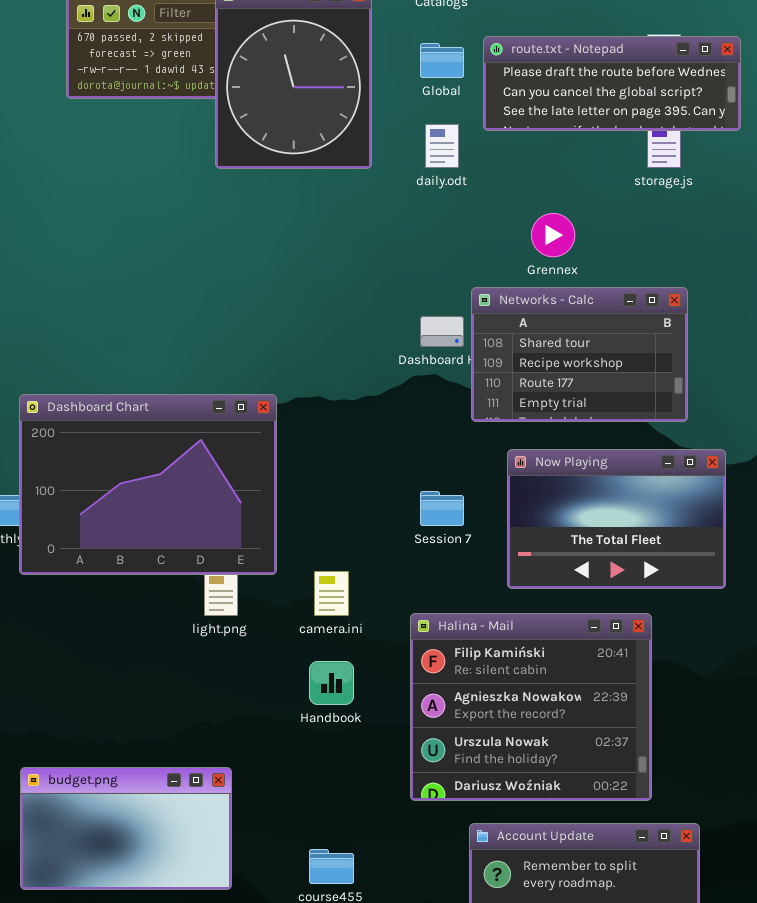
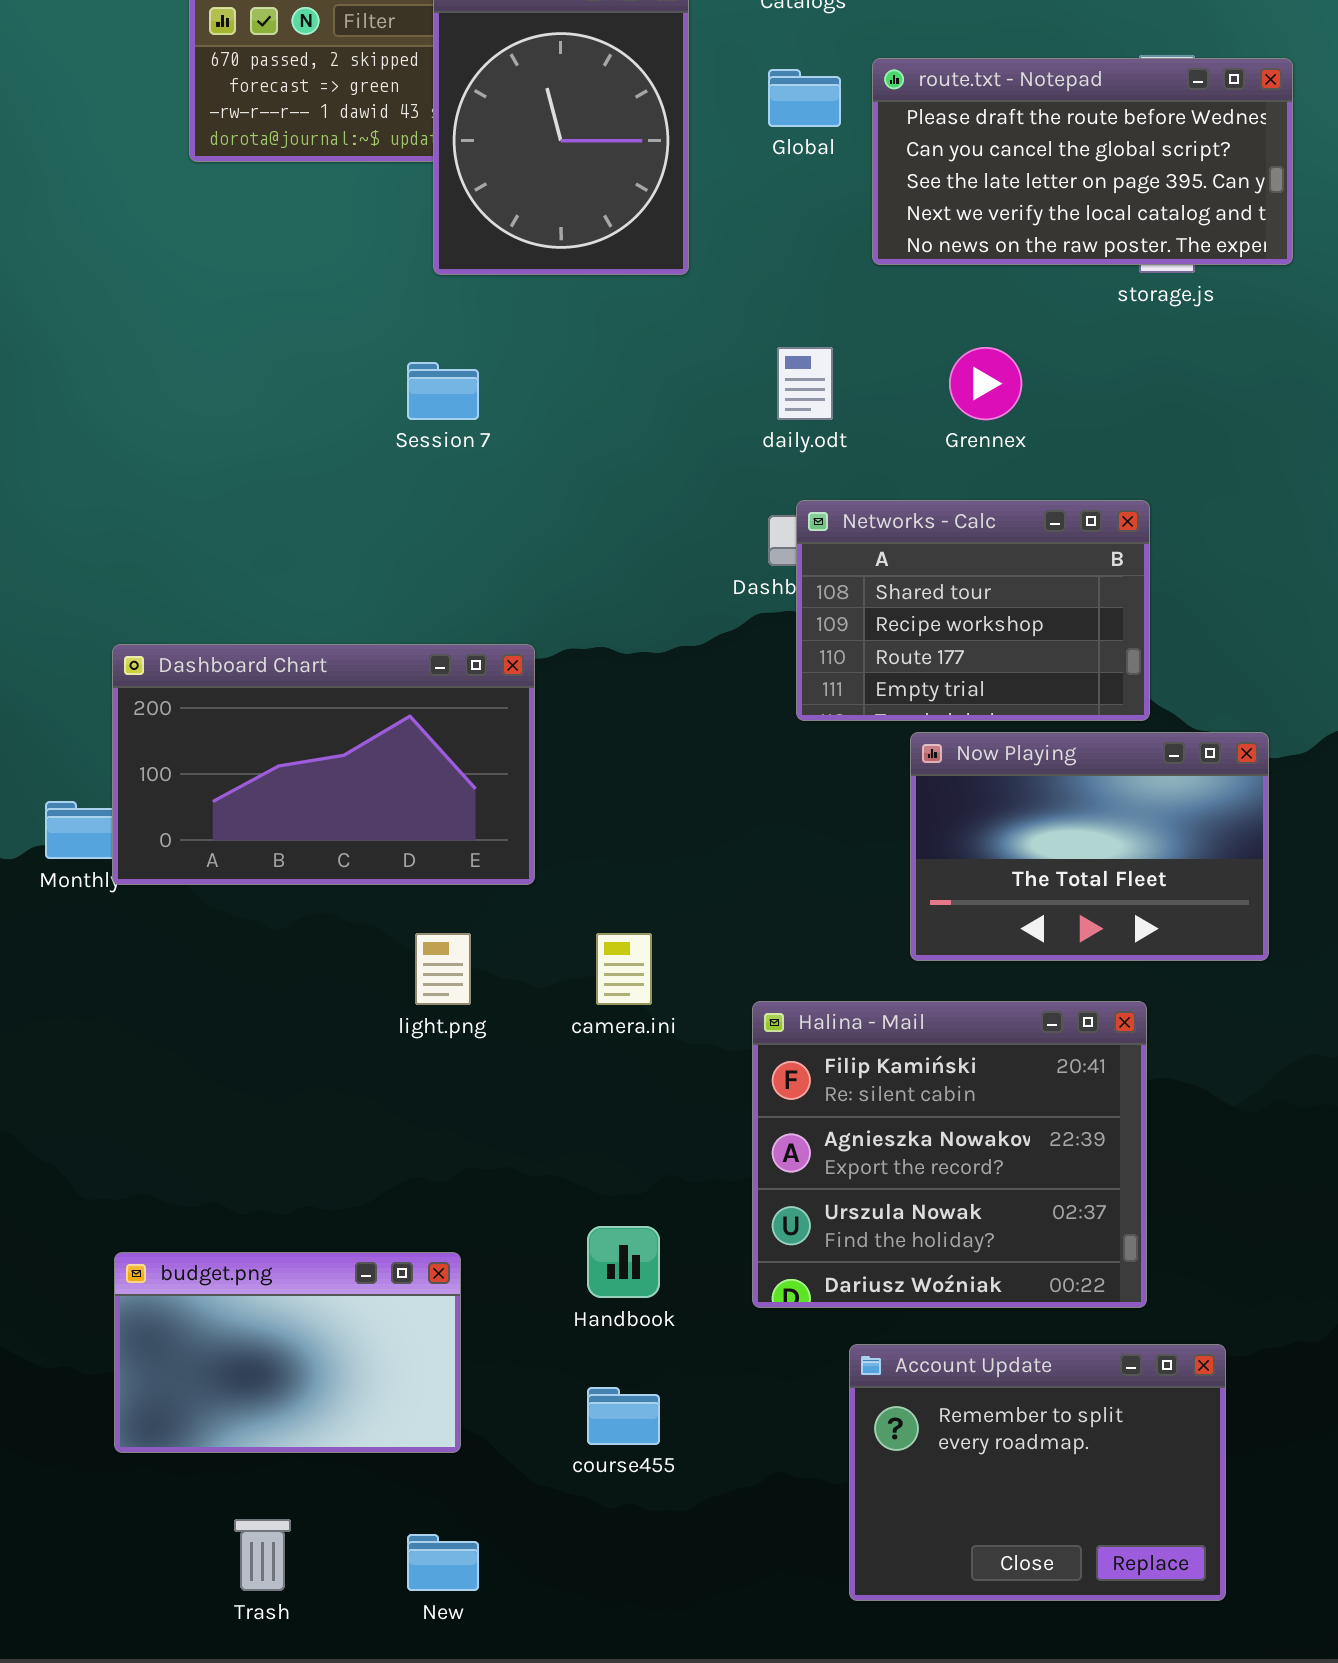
route.txt - Notepad: [483,36,741,131] -> [872,58,1293,265], resized
daily.odt: [425,124,459,168] -> [777,347,833,420], moved
Networks - Calc: [471,287,688,422] -> [796,500,1150,721], moved
Dashboard Chart: [19,394,277,575] -> [112,644,535,885], resized
Session 7: [420,491,464,526] -> [407,362,479,420], moved
Handbook: [309,661,354,705] -> [587,1226,660,1298], moved

